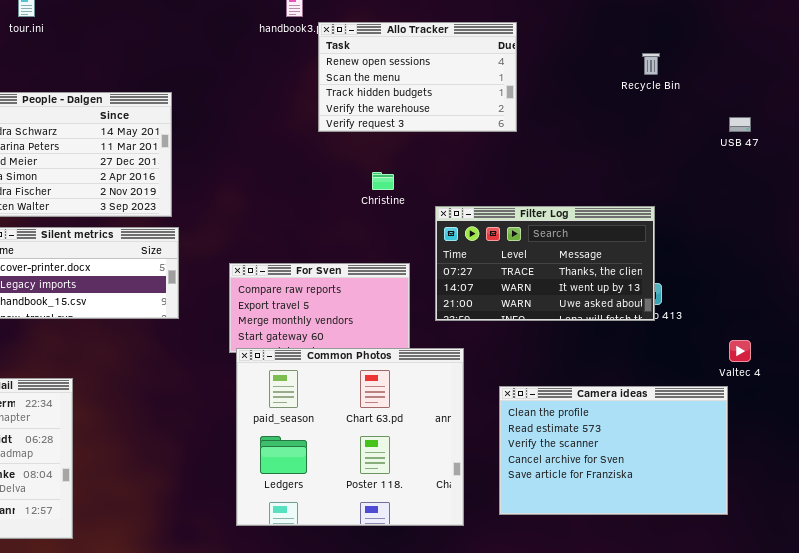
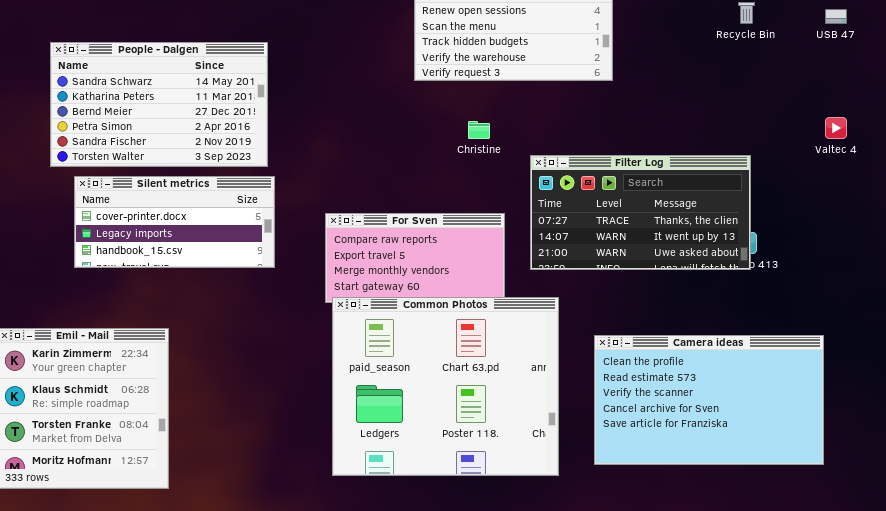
USB 47: [729,117,751,132] -> [825,9,847,24], moved
Valtec 4: [729,340,751,362] -> [825,117,847,139], moved

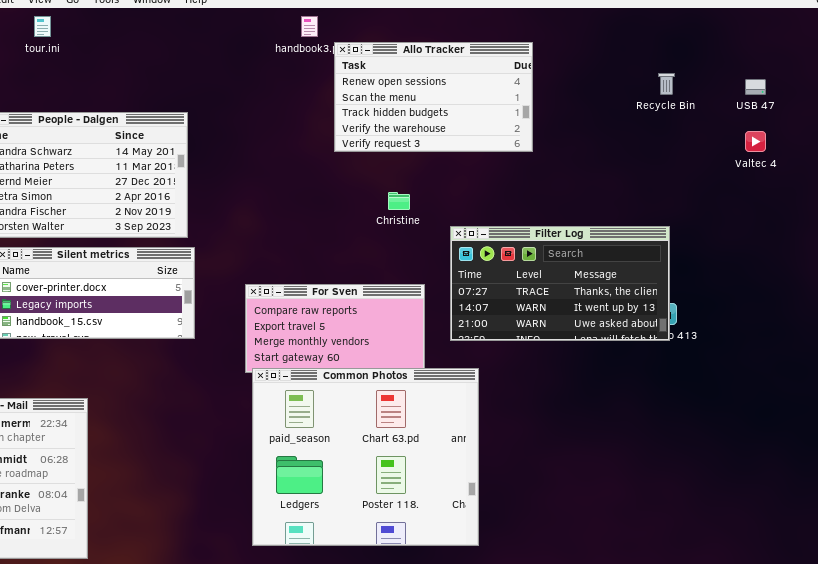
Valtec 4: [825,117,847,139] -> [745,131,766,152], moved
Camera ideas: [594,335,824,465] -> none, closed

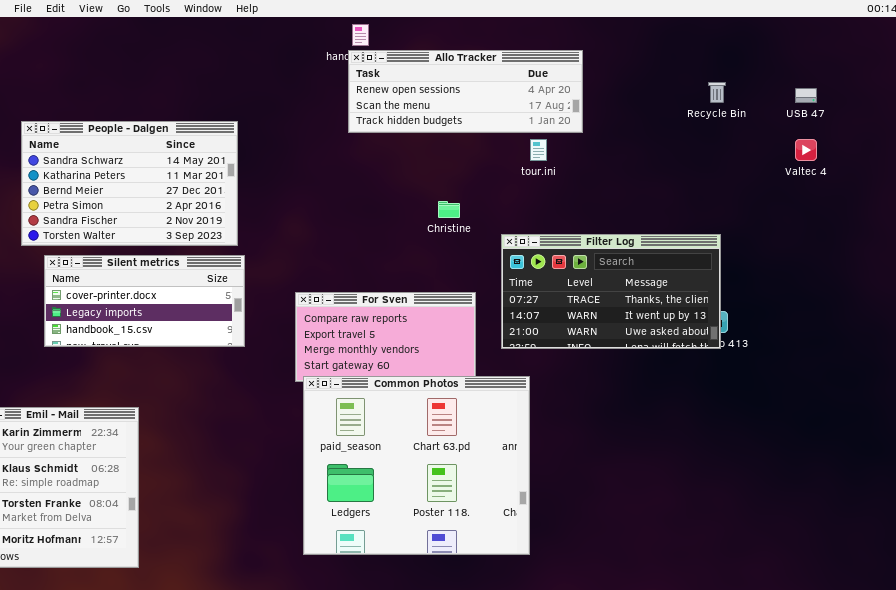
tour.ini: [34,16,51,37] -> [530,139,547,161], moved
Allo Tracker: [334,42,533,152] -> [348,50,583,133], resized

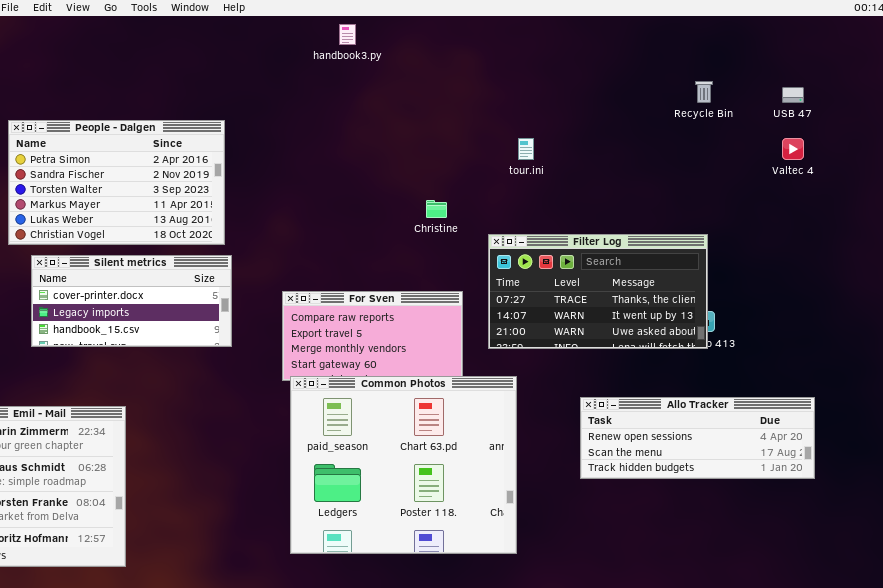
Allo Tracker: [348,50,583,133] -> [580,397,815,479], moved
People - Dalgen: [21,121,238,246] -> [8,120,225,245], scrolled down 3 rows

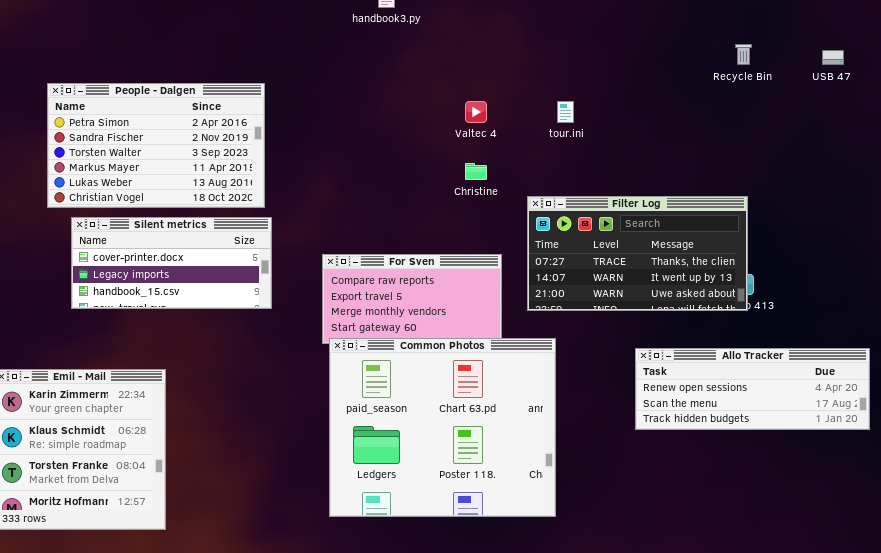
Valtec 4: [782,138,804,160] -> [465,101,487,123], moved
Allo Tracker: [580,397,815,479] -> [635,348,870,430], moved

